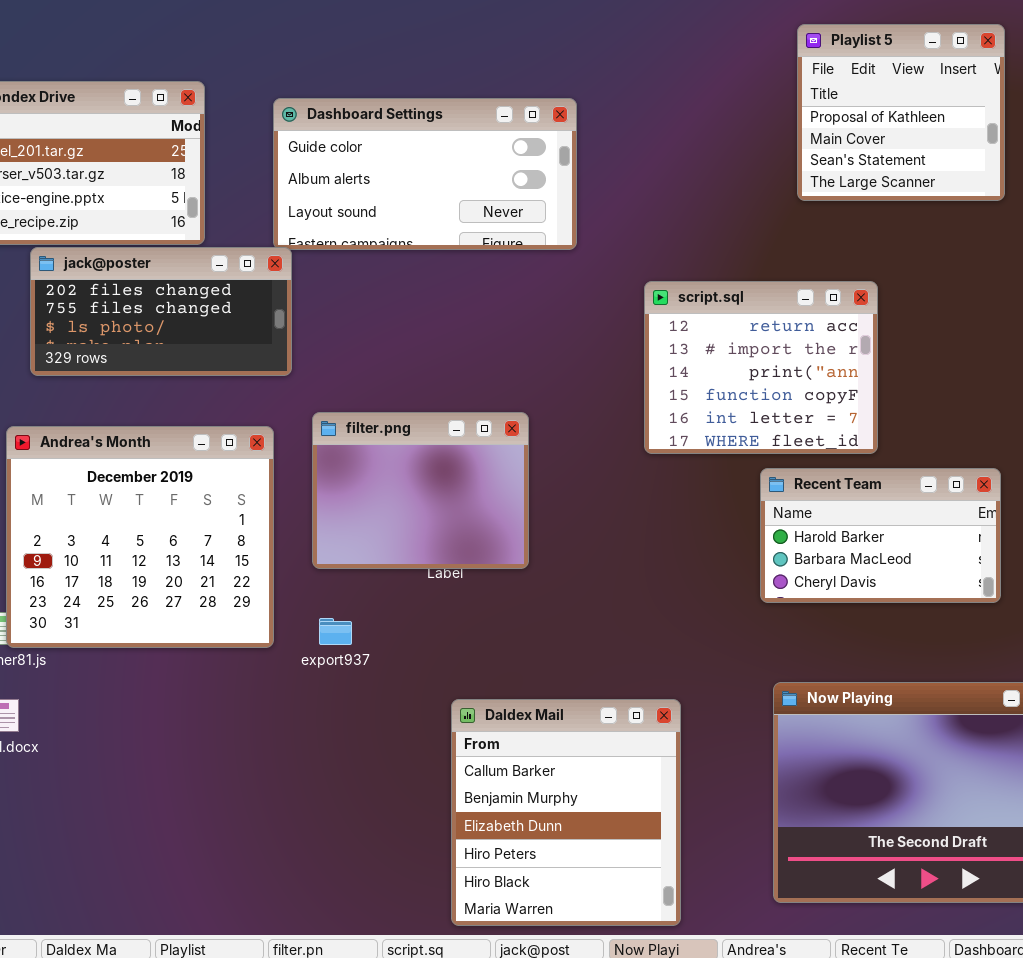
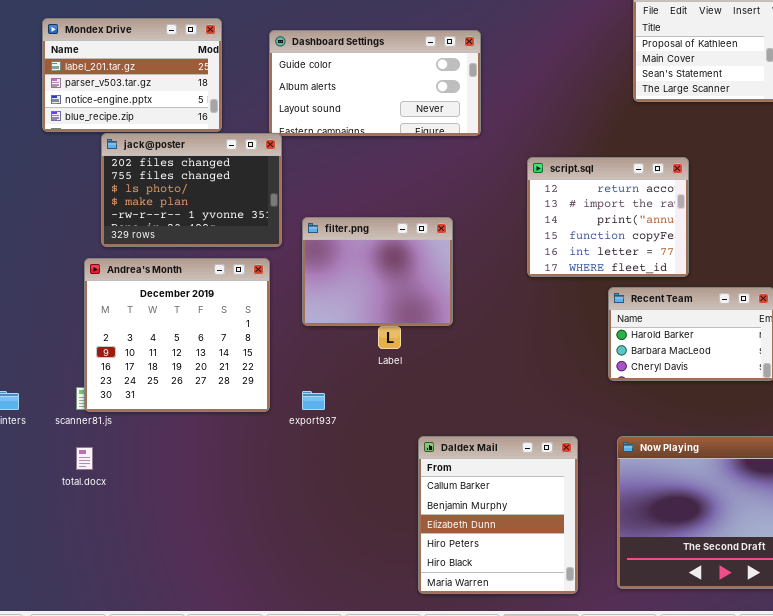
jack@poster: [30,247,292,376] -> [101,133,282,247], resized
filter.png: [312,412,529,569] -> [302,217,453,326], moved
Daldex Mail: [451,699,681,926] -> [418,436,578,594], moved

